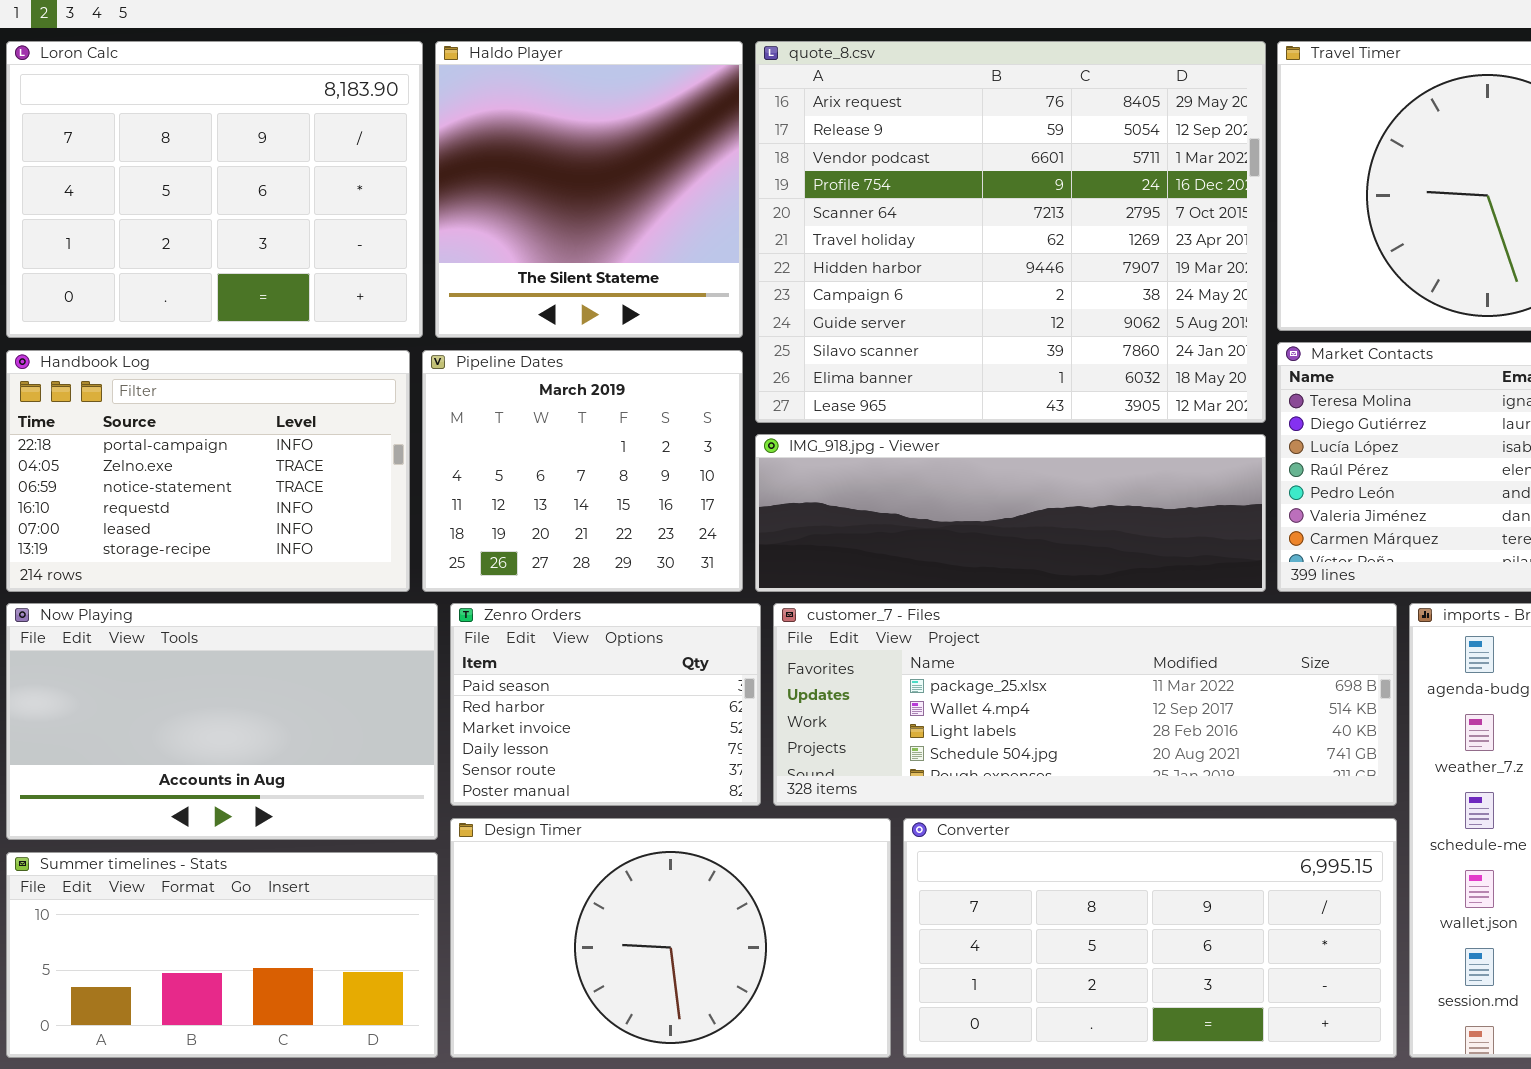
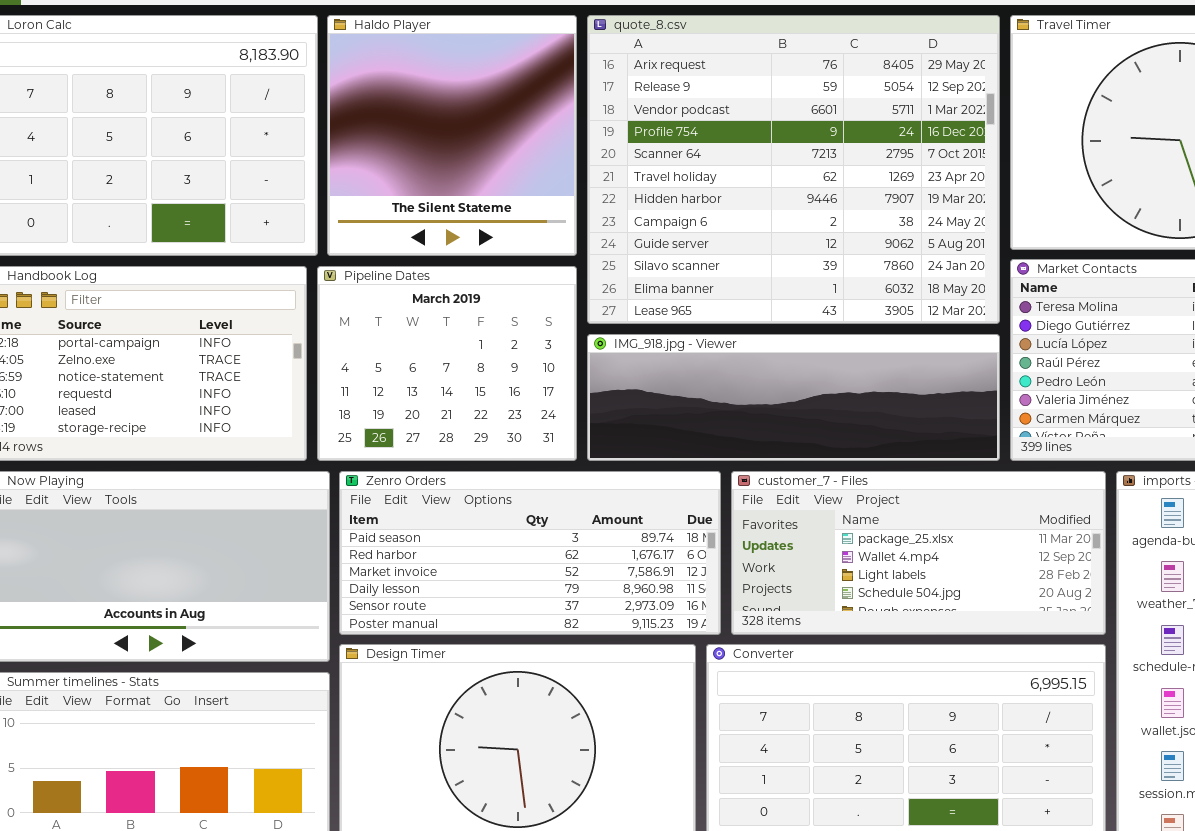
Zenro Orders: [450,603,761,806] -> [339,471,721,635], resized
customer_7 - Files: [773,603,1397,806] -> [731,471,1106,635], resized

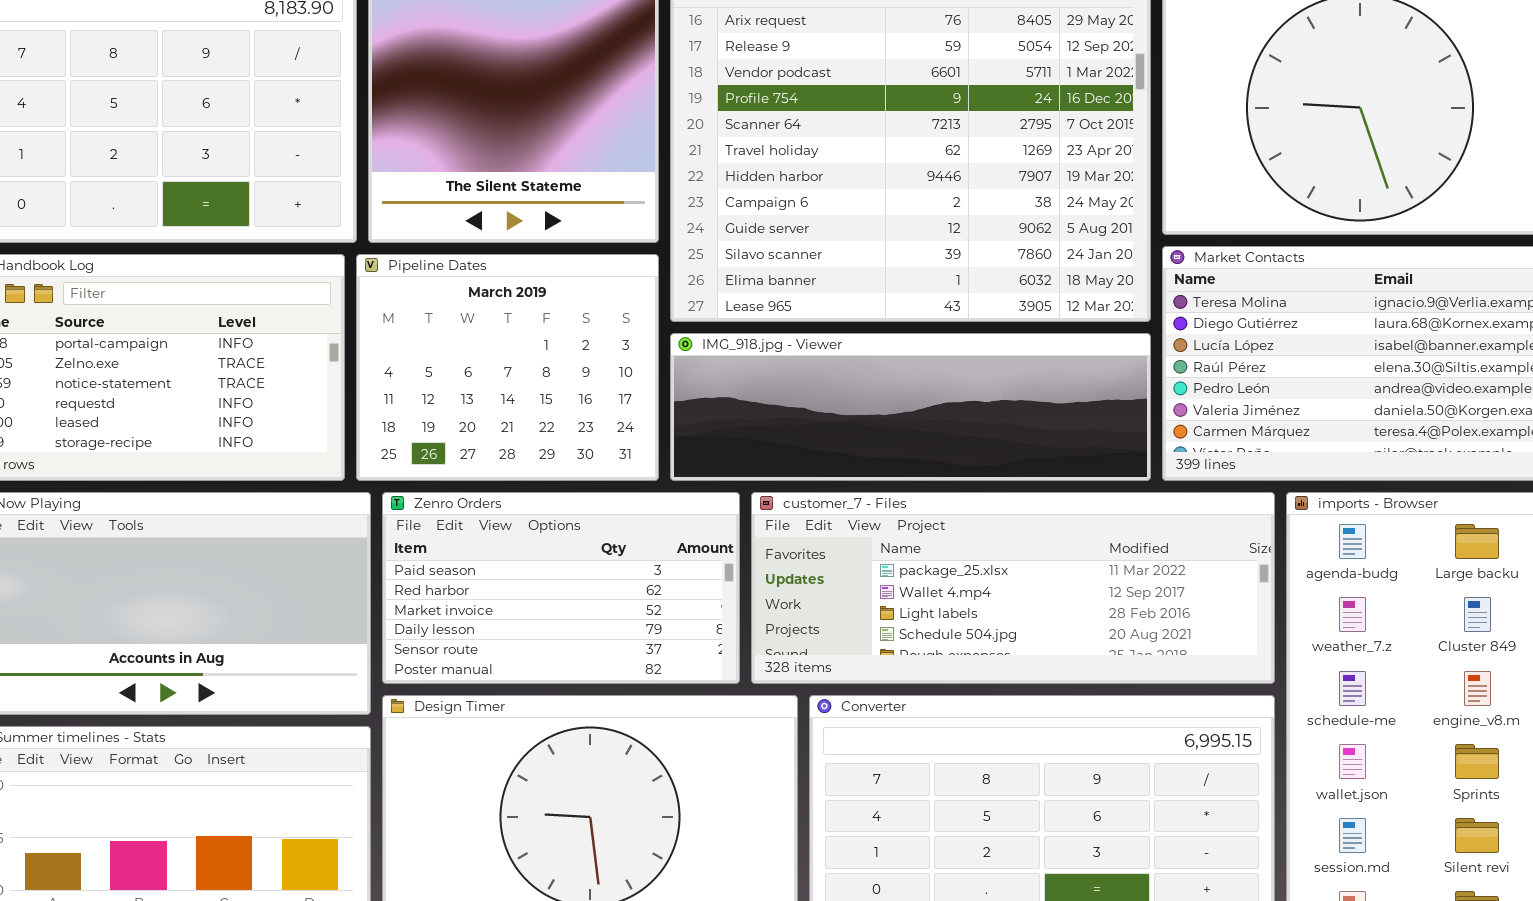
Zenro Orders: [339,471,721,635] -> [382,492,740,684], resized
customer_7 - Files: [731,471,1106,635] -> [751,492,1275,684], resized

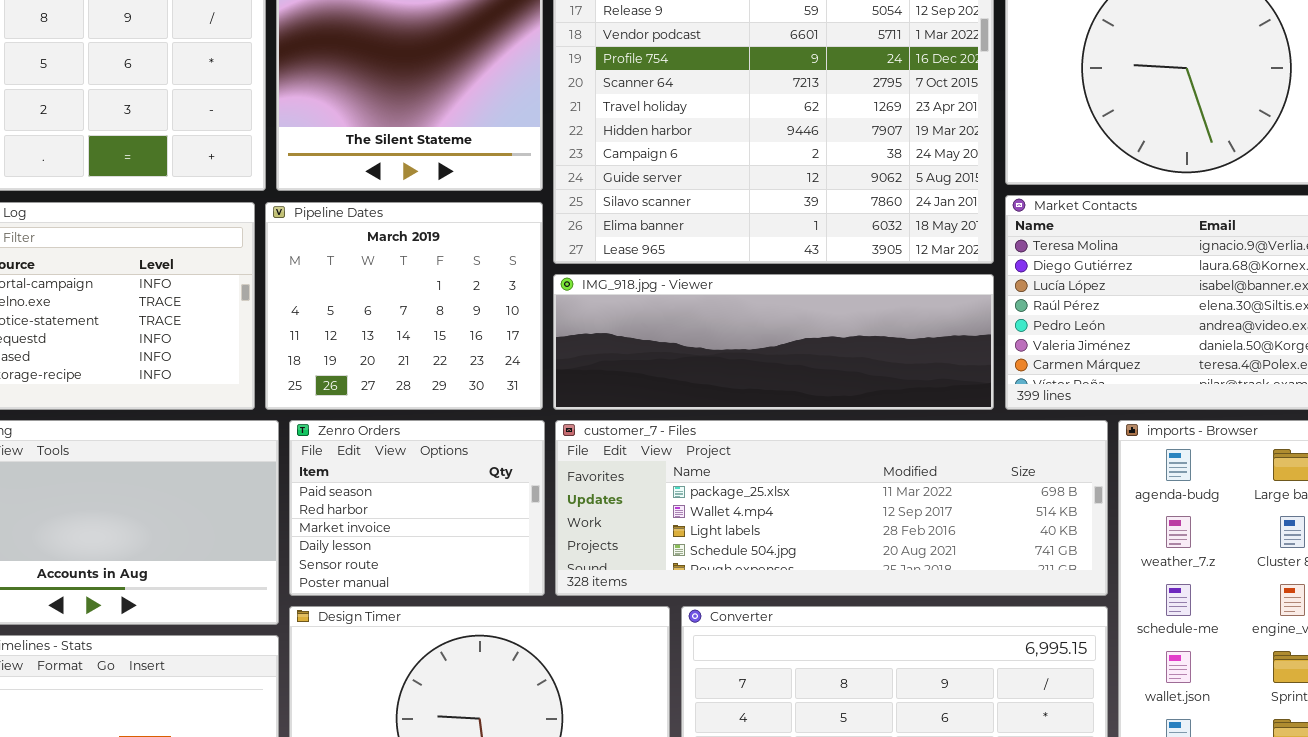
Zenro Orders: [382,492,740,684] -> [289,420,545,596], resized
customer_7 - Files: [751,492,1275,684] -> [555,420,1108,596], resized

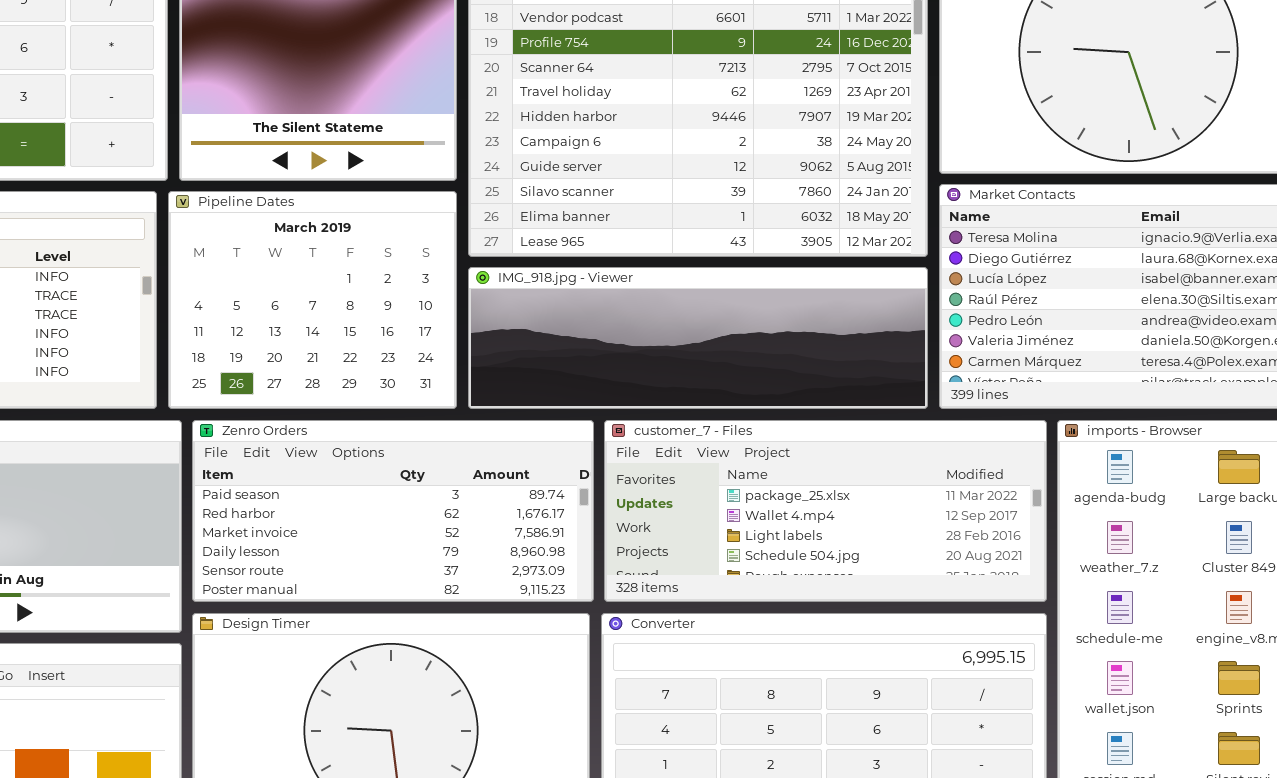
Zenro Orders: [289,420,545,596] -> [192,420,594,602], resized
customer_7 - Files: [555,420,1108,596] -> [604,420,1047,602], resized

